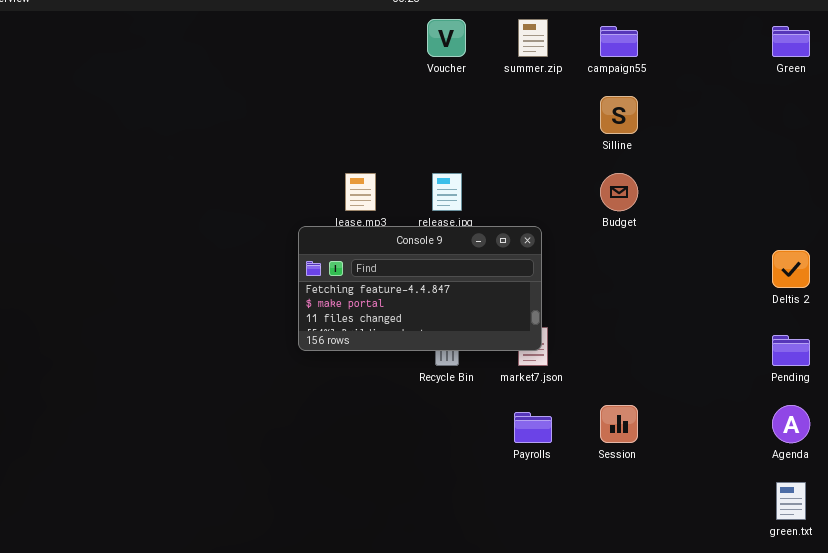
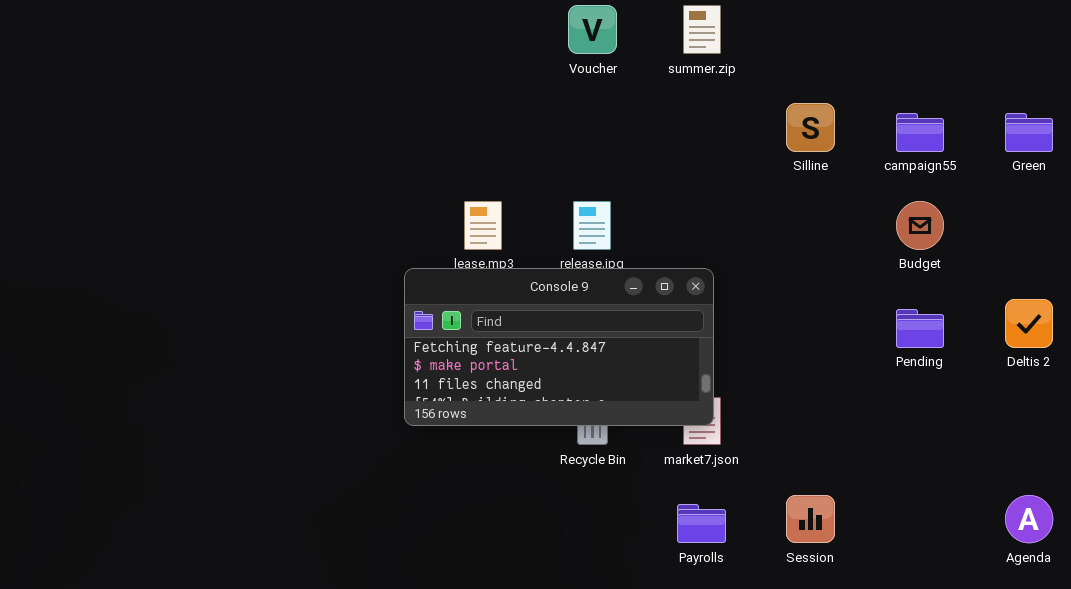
campaign55: [600,26,638,57] -> [896,113,944,152], moved
Green: [772,26,810,57] -> [1005,113,1053,152], moved
Budget: [600,173,638,211] -> [896,201,944,250], moved
Pending: [772,335,810,366] -> [896,309,944,348], moved

